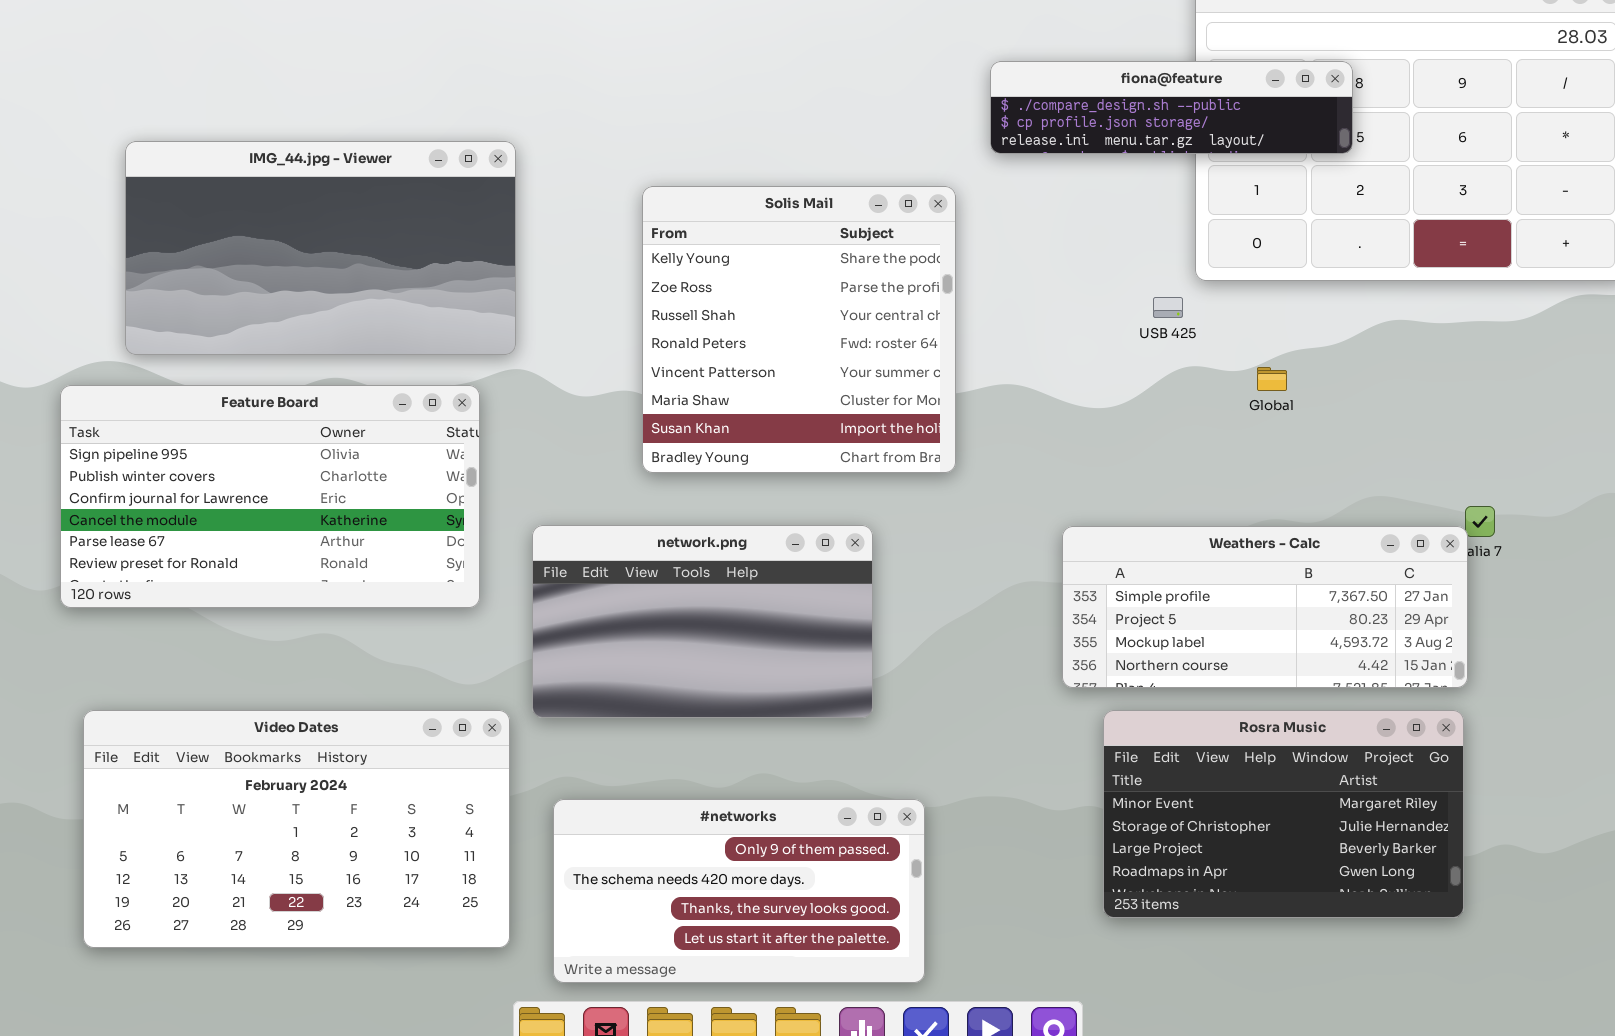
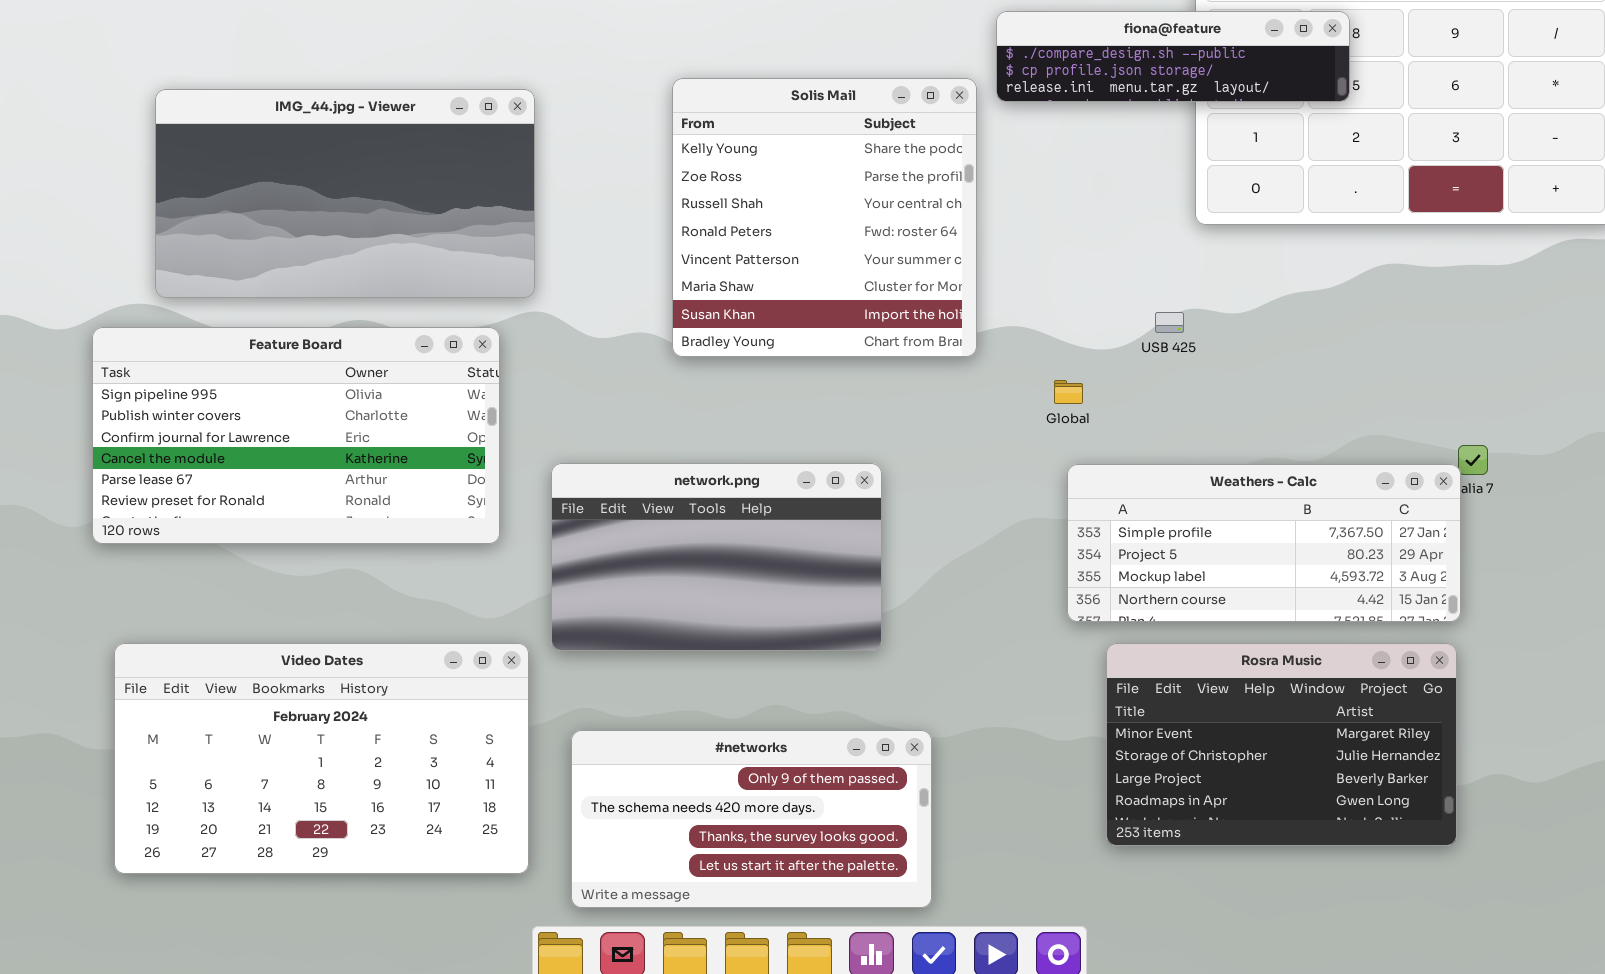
Solis Mail: [642,186,956,473] -> [672,78,977,357], moved
USB 425: [1153,297,1183,318] -> [1155,312,1184,333], moved
Global: [1257,367,1287,391] -> [1054,380,1083,404], moved

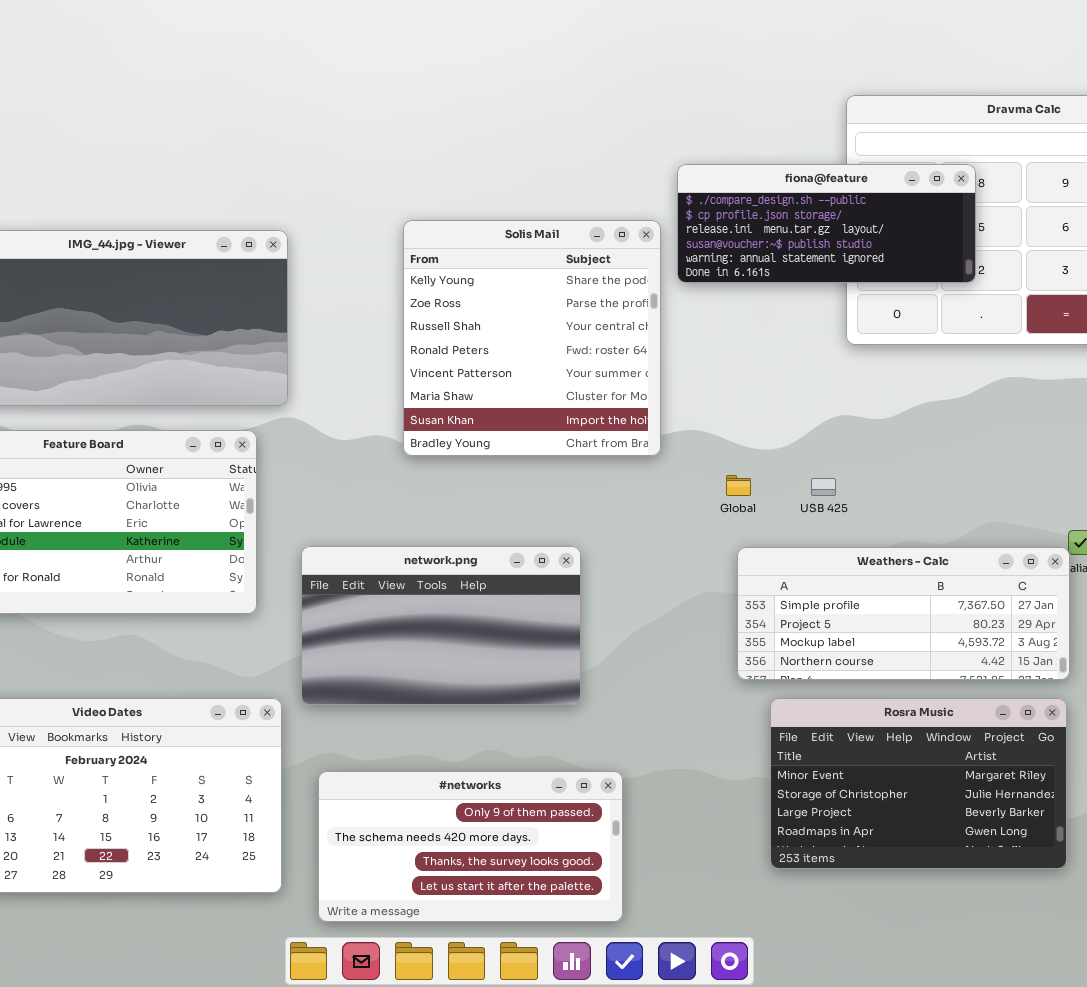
fiona@feature: [996,11,1350,102] -> [677,164,976,283], resized
USB 425: [1155,312,1184,333] -> [811,478,836,496], moved

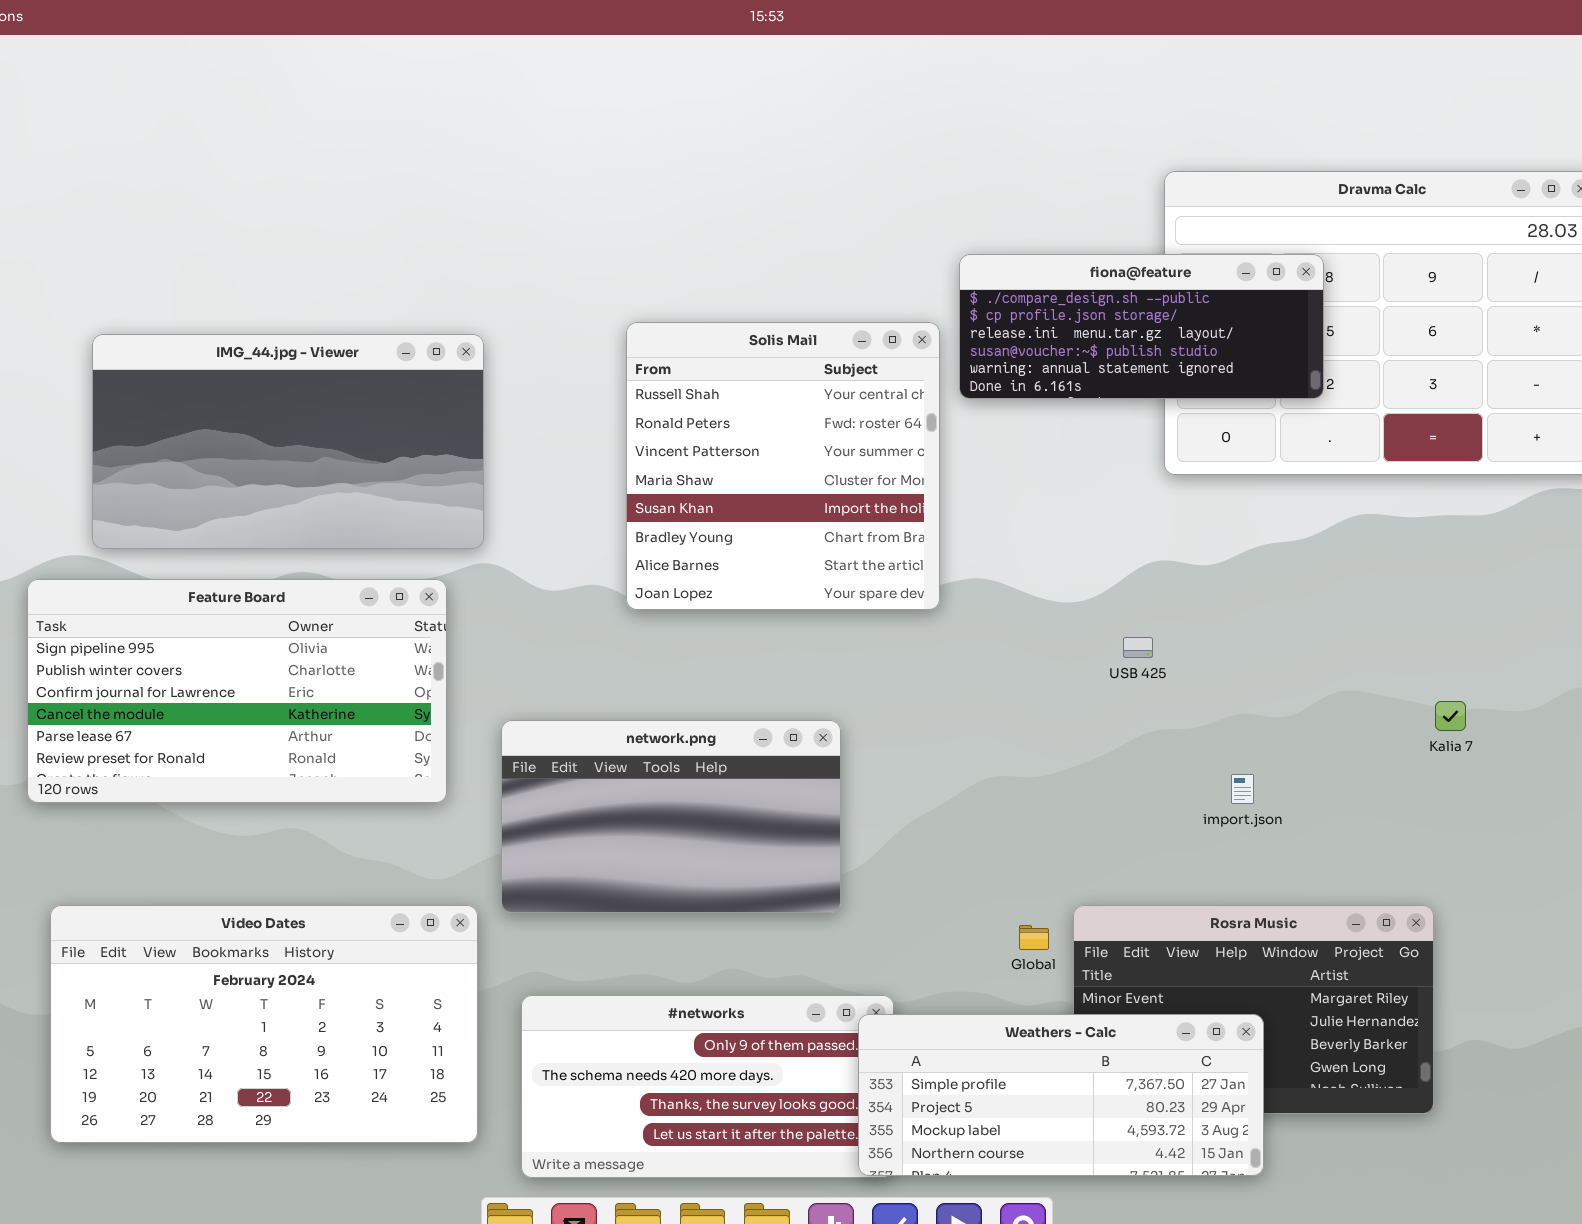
Solis Mail: [403,220,661,456] -> [626,322,940,610], scrolled down 2 rows
Global: [726,475,751,496] -> [1019,925,1049,950], moved
Weathers - Calc: [737,547,1070,680] -> [858,1014,1264,1176], moved

